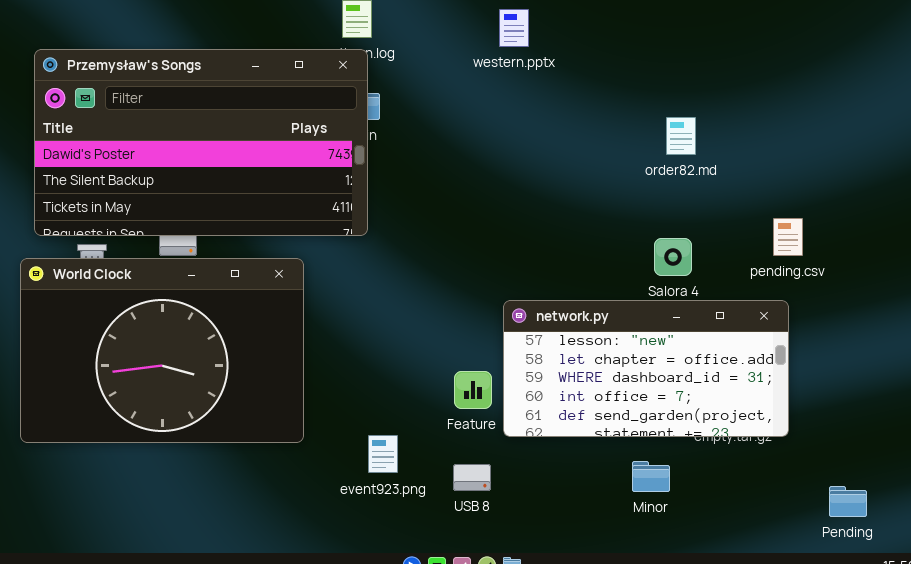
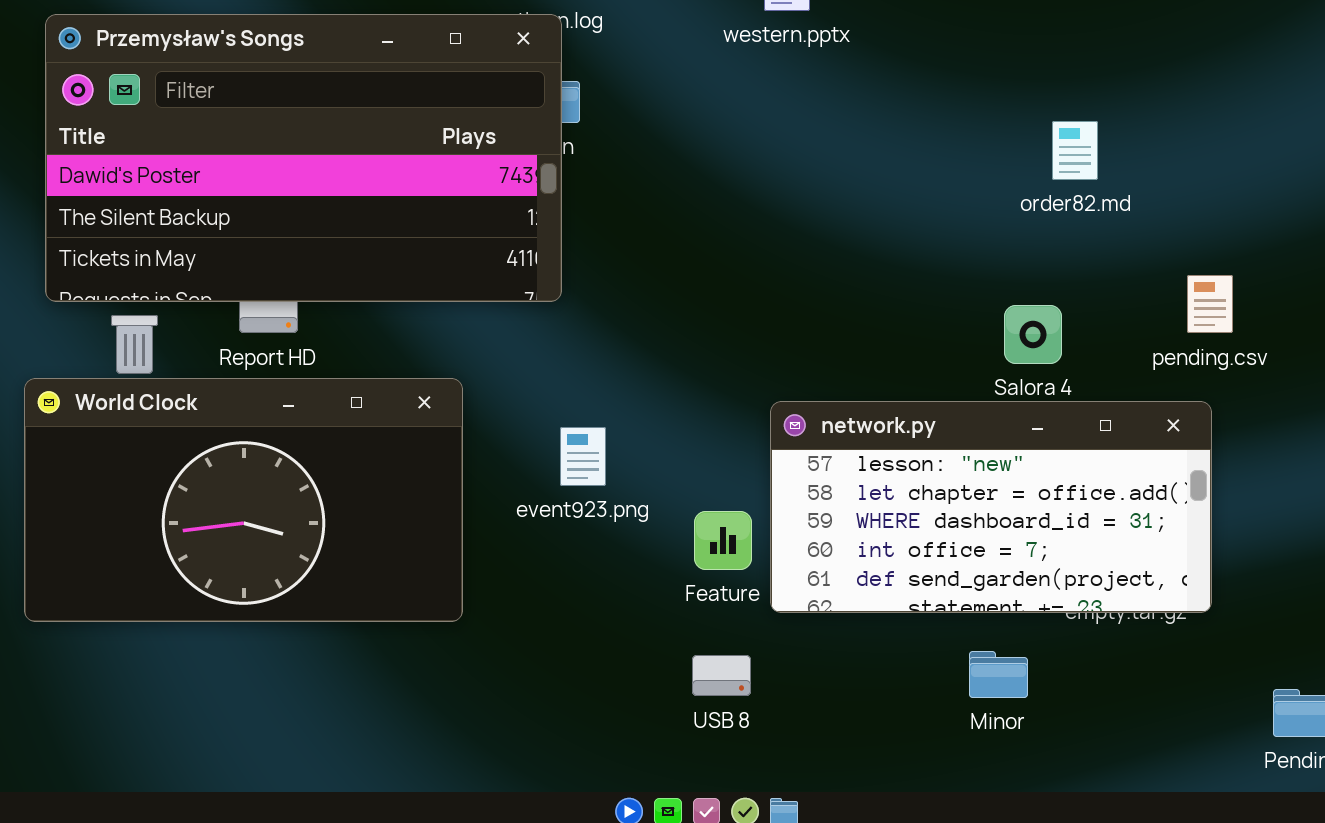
order82.md: [666,117,696,155] -> [1052,121,1098,180], moved
World Clock: [20,258,304,443] -> [24,378,463,622], resized
event923.png: [368,435,398,473] -> [560,427,606,486], moved

